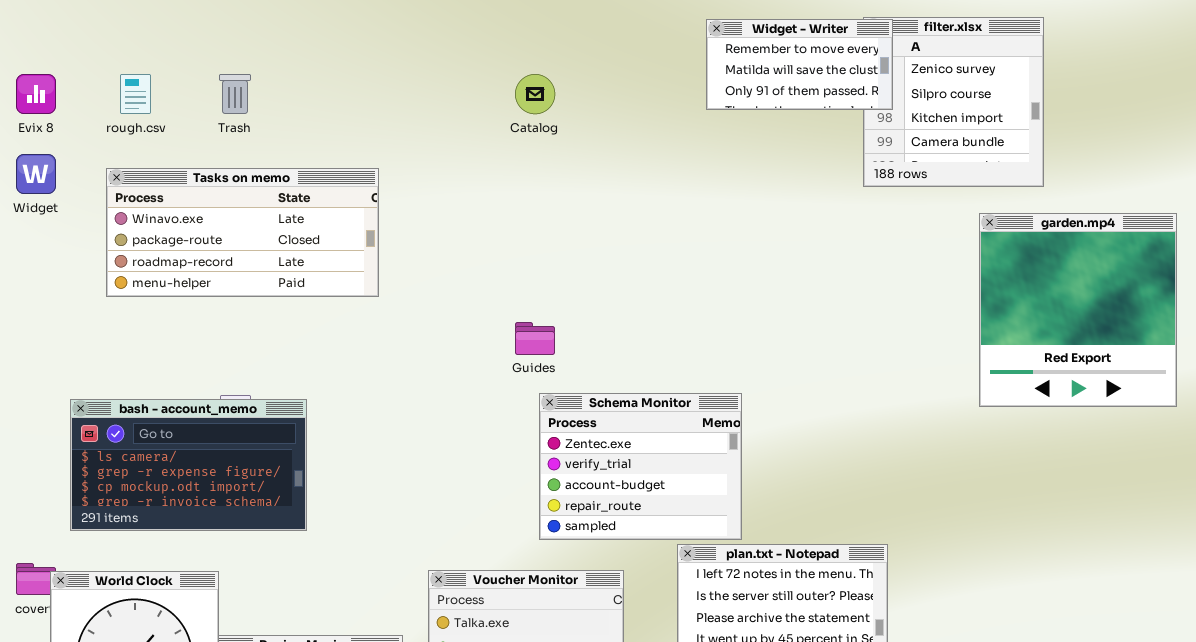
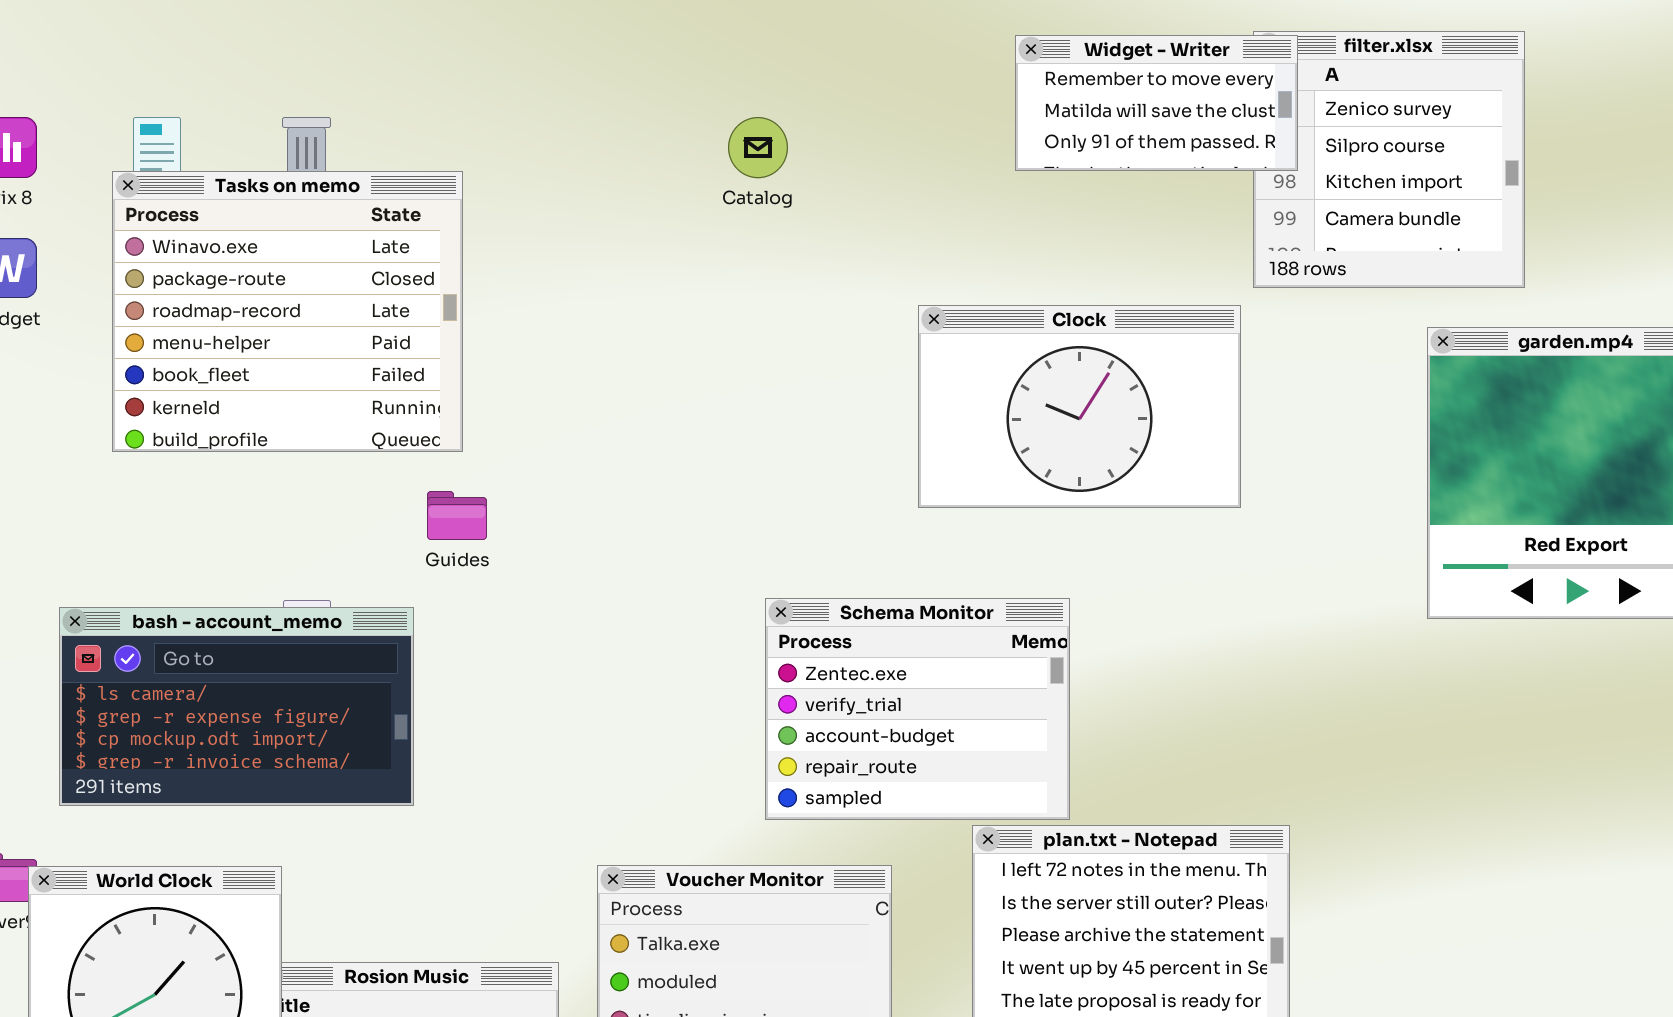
Tasks on memo: [106,168,379,297] -> [112,171,463,452], resized
Clock: none -> [918,305,1241,508], opened
Guides: [515,322,555,355] -> [427,491,487,540], moved

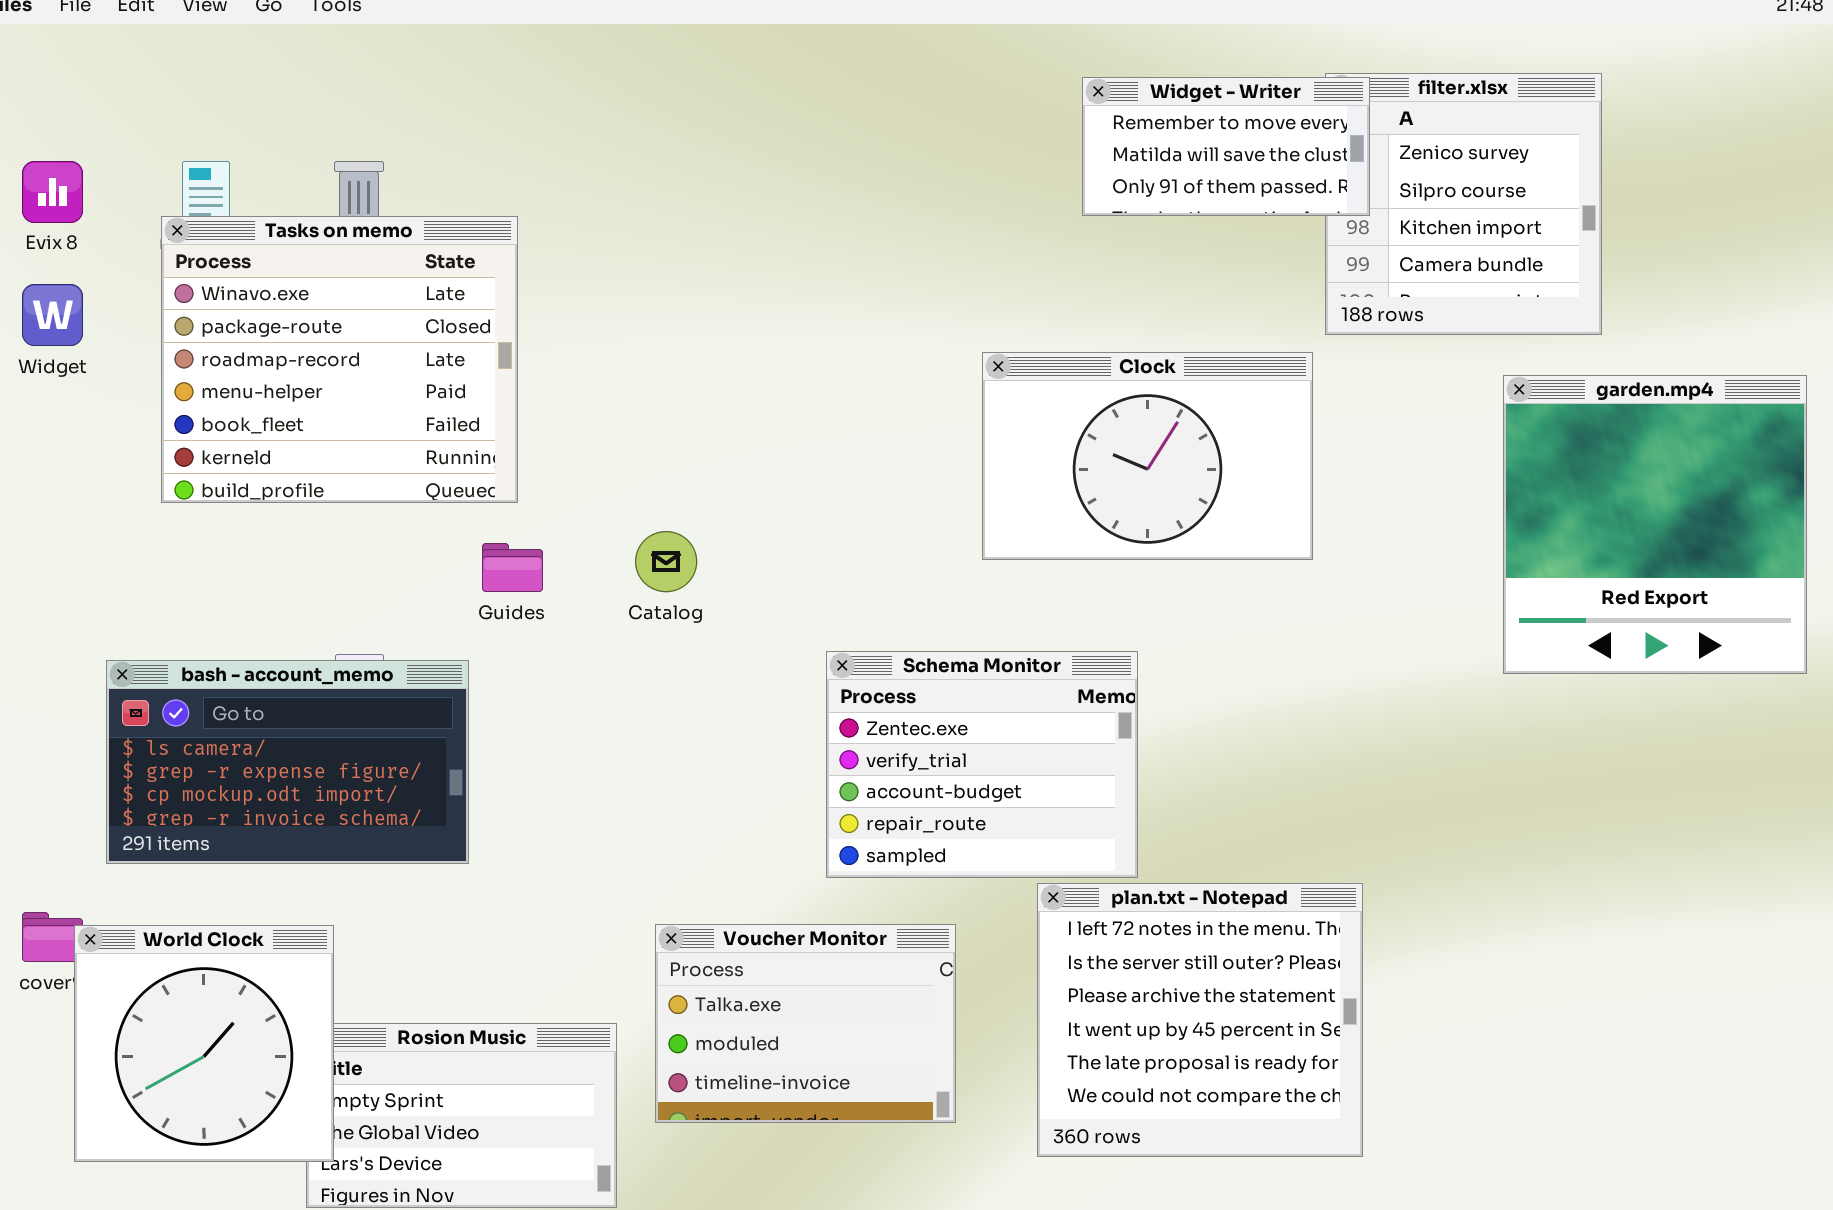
Catalog: [728,117,788,178] -> [635,531,697,592], moved

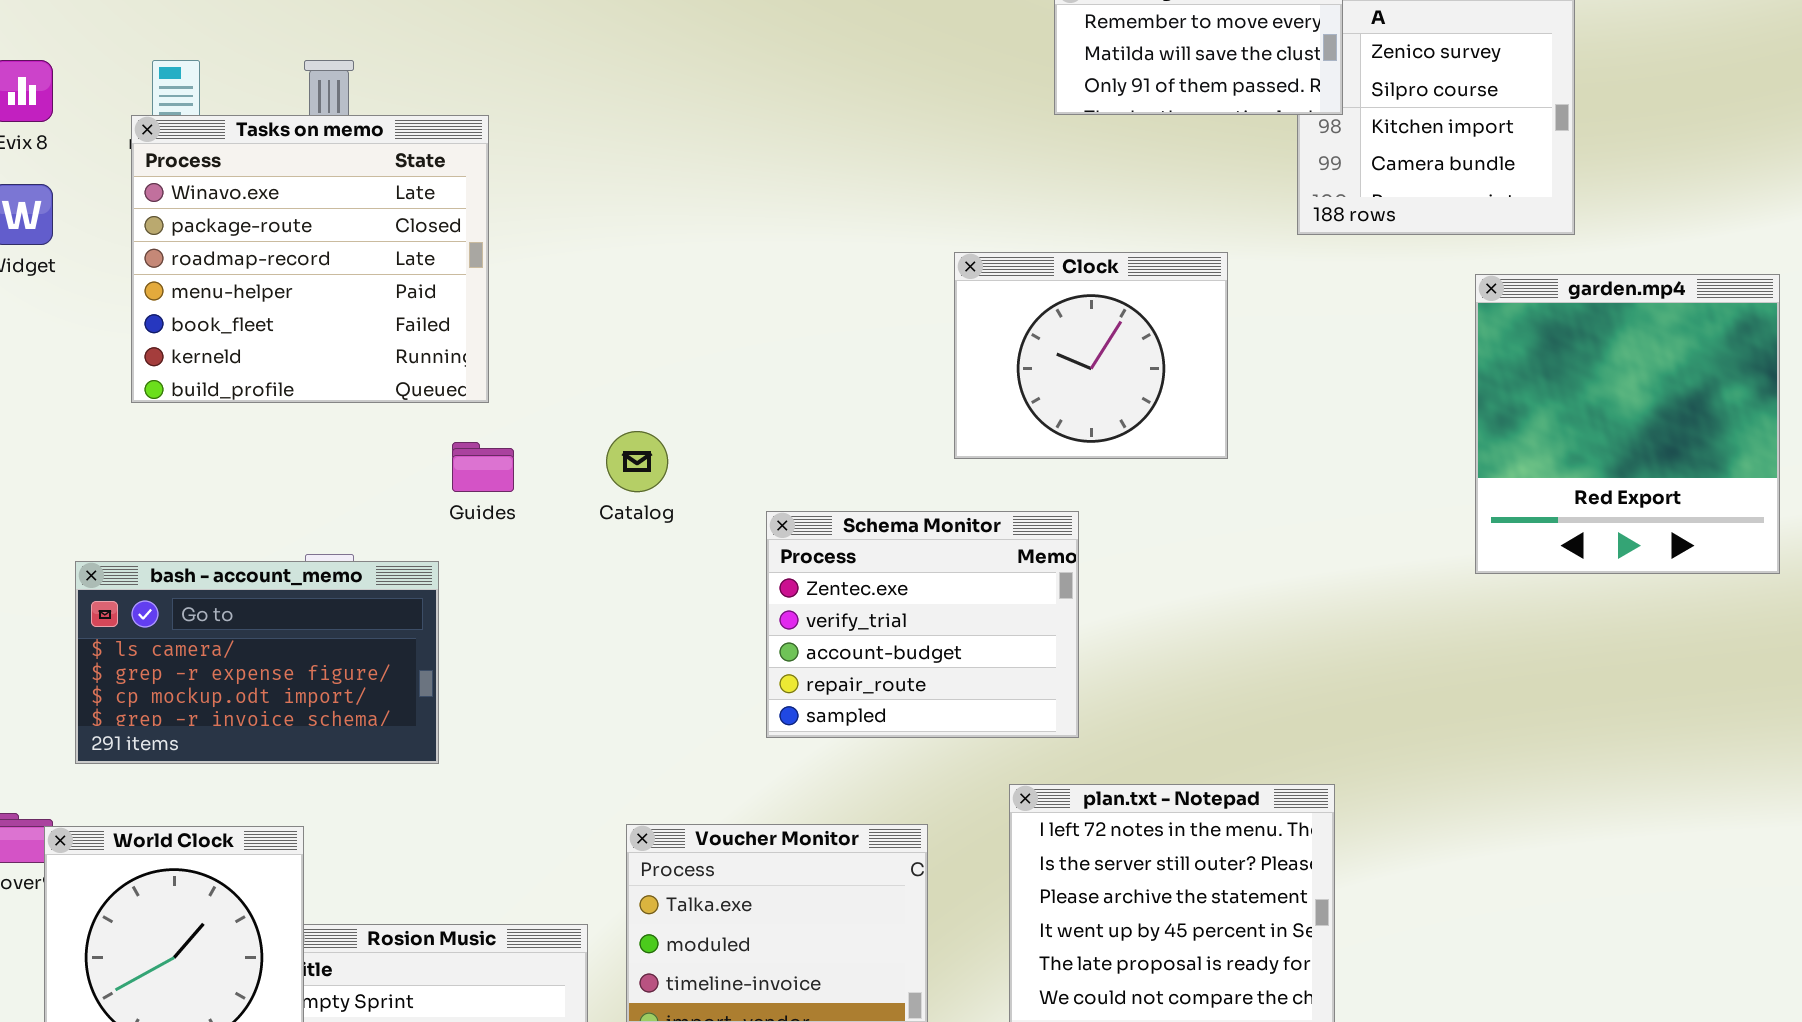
Clock: [982,352,1313,560] -> [954,252,1228,459], resized
Schema Monitor: [826,651,1138,878] -> [766,511,1079,738], moved

